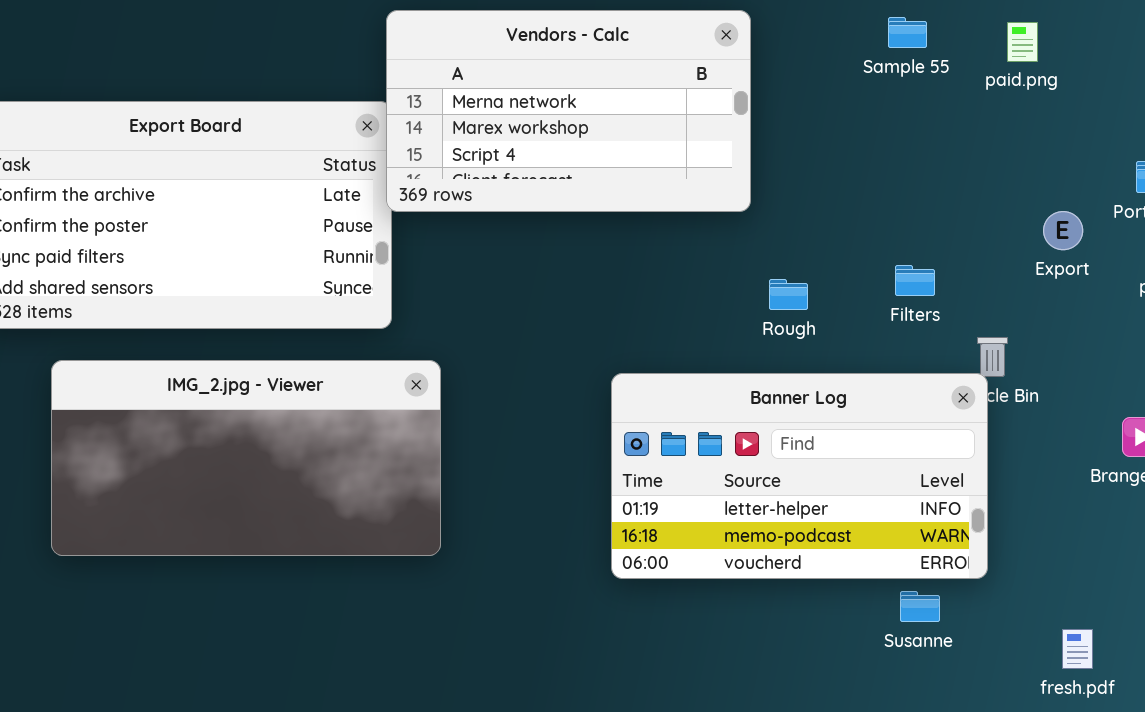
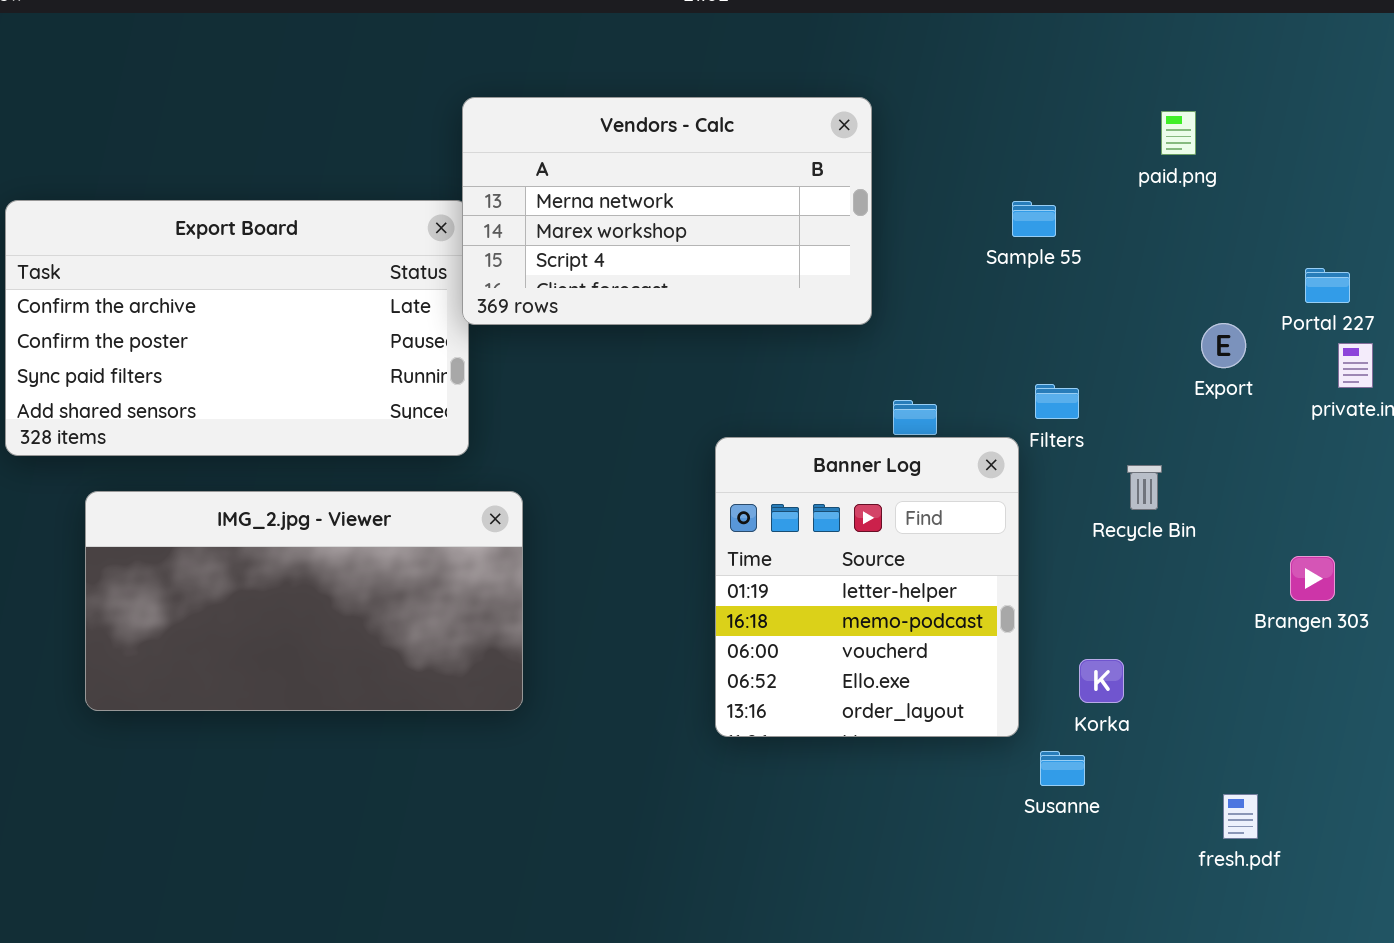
Sample 55: [888,17,927,48] -> [1012,201,1056,237], moved
Banner Log: [611,373,988,579] -> [715,437,1019,737], resized

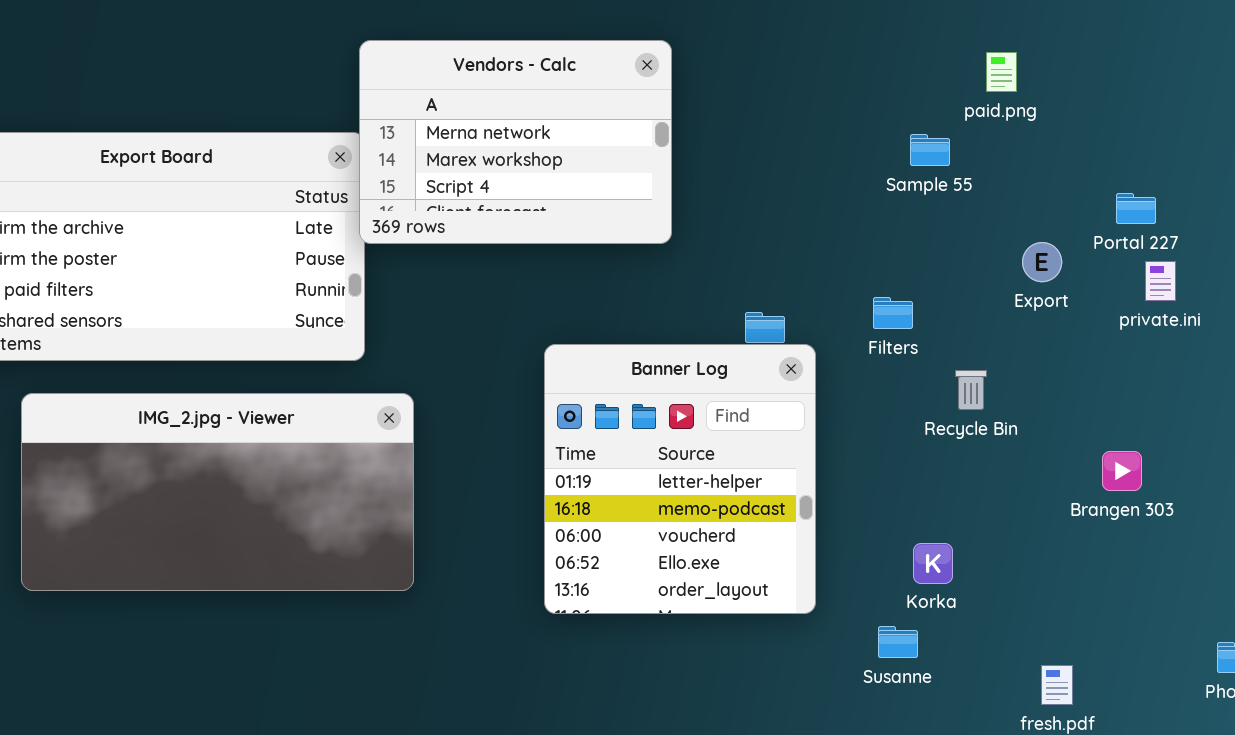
Vendors - Calc: [462,97,872,325] -> [359,40,672,244], resized
Sample 55: [1012,201,1056,237] -> [910,134,950,166], moved
Banner Log: [715,437,1019,737] -> [544,344,816,614], moved

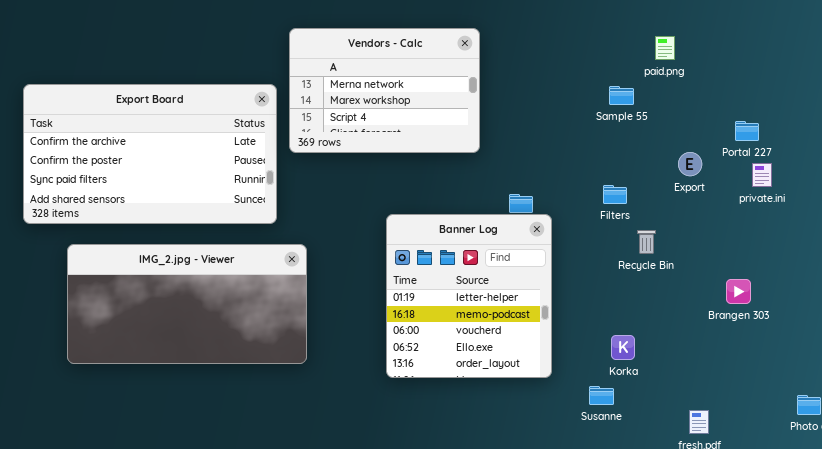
Vendors - Calc: [359,40,672,244] -> [289,28,480,153], moved
Filters: [873,297,913,329] -> [603,185,627,204], moved

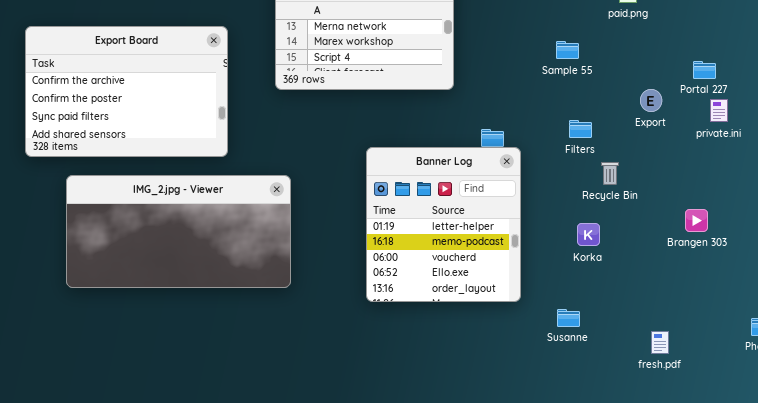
Export Board: [23,84,277,224] -> [25,26,228,157], resized
Sample 55: [609,86,634,105] -> [556,41,579,59], moved
Korka: [611,335,635,360] -> [577,223,600,246], moved

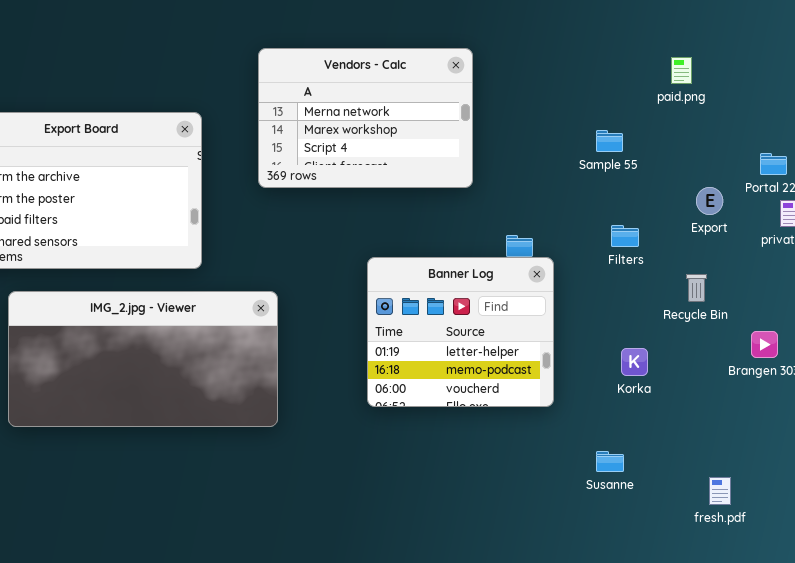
Banner Log: [366,147,521,302] -> [367,257,554,407], resized
Recycle Bin: [601,162,619,185] -> [686,274,707,302], moved

